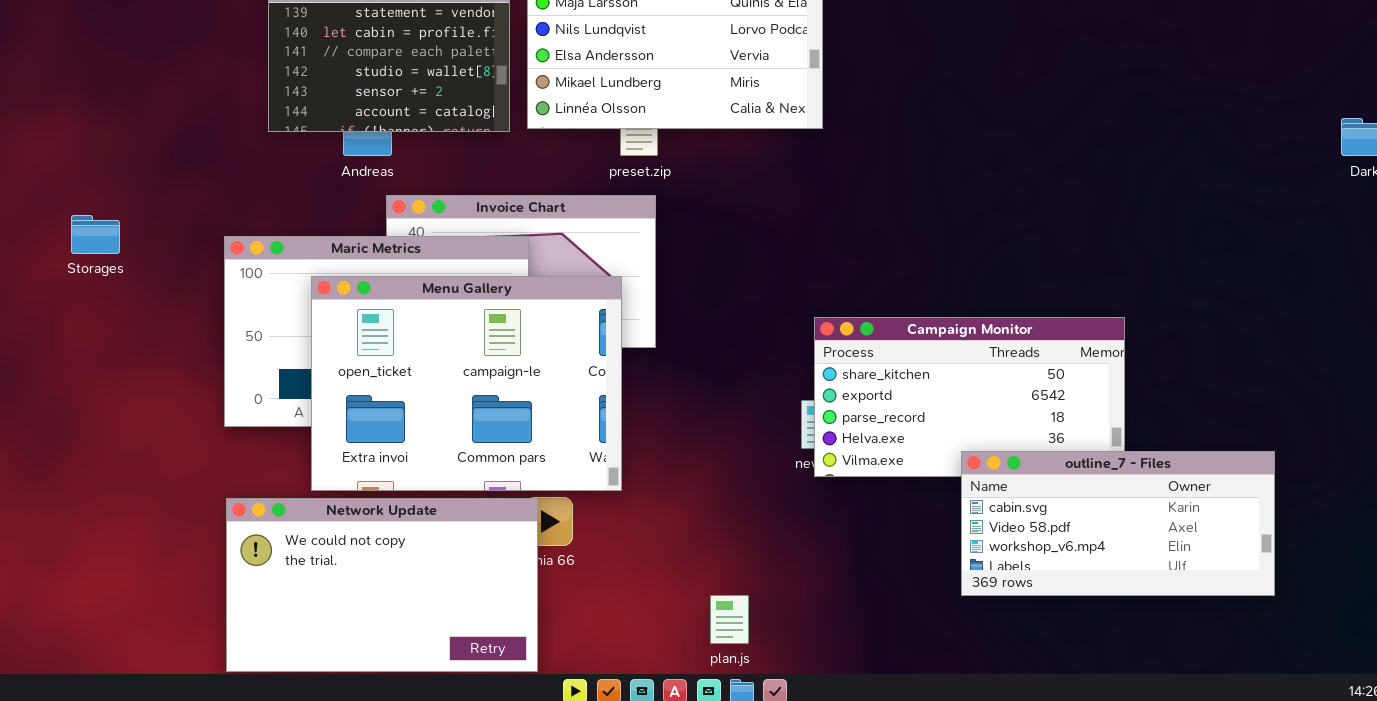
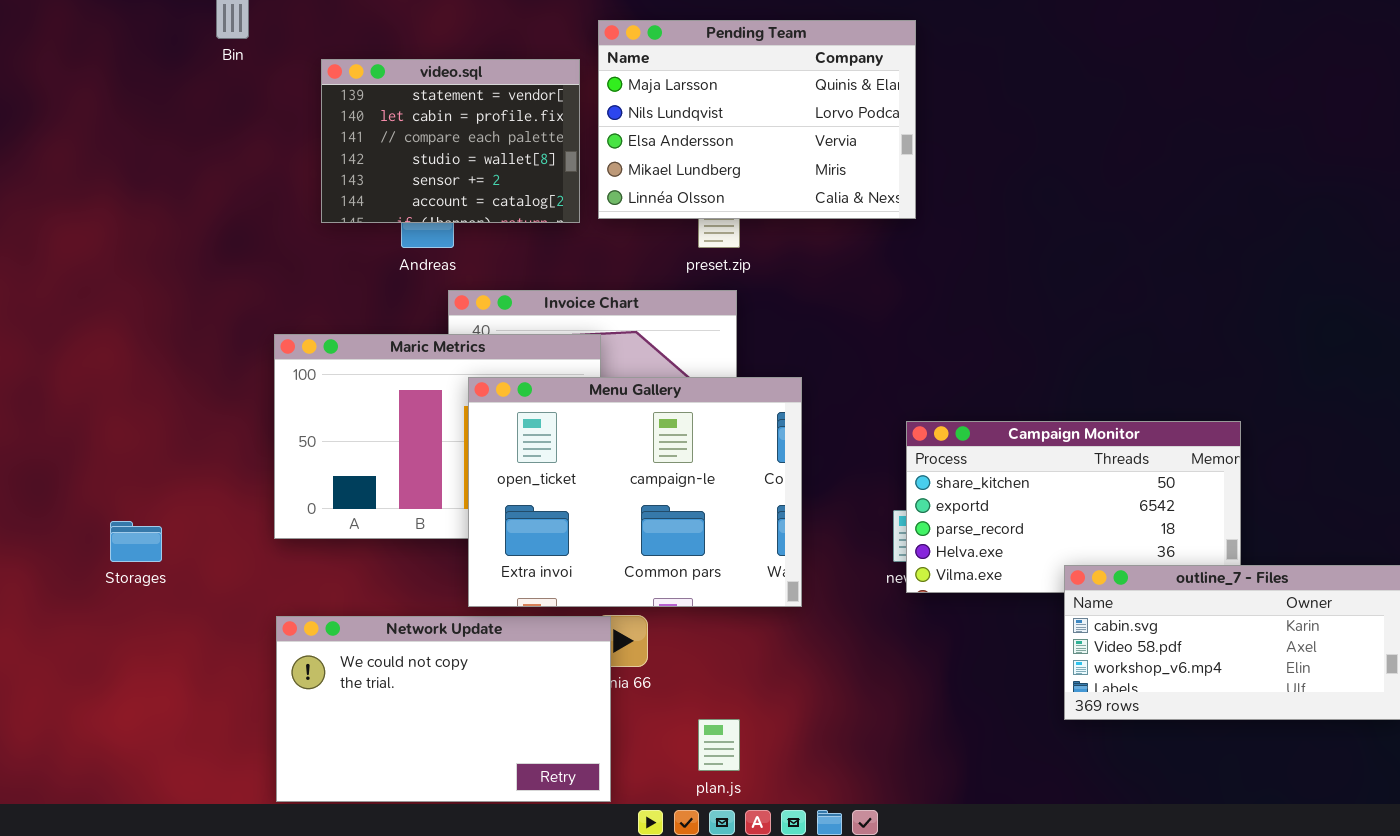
Storages: [71,215,120,254] -> [110,521,162,562], moved
Menu Gallery: [311,276,622,491] -> [468,377,802,607], moved
plan.js: [710,595,749,644] -> [698,719,740,771], moved

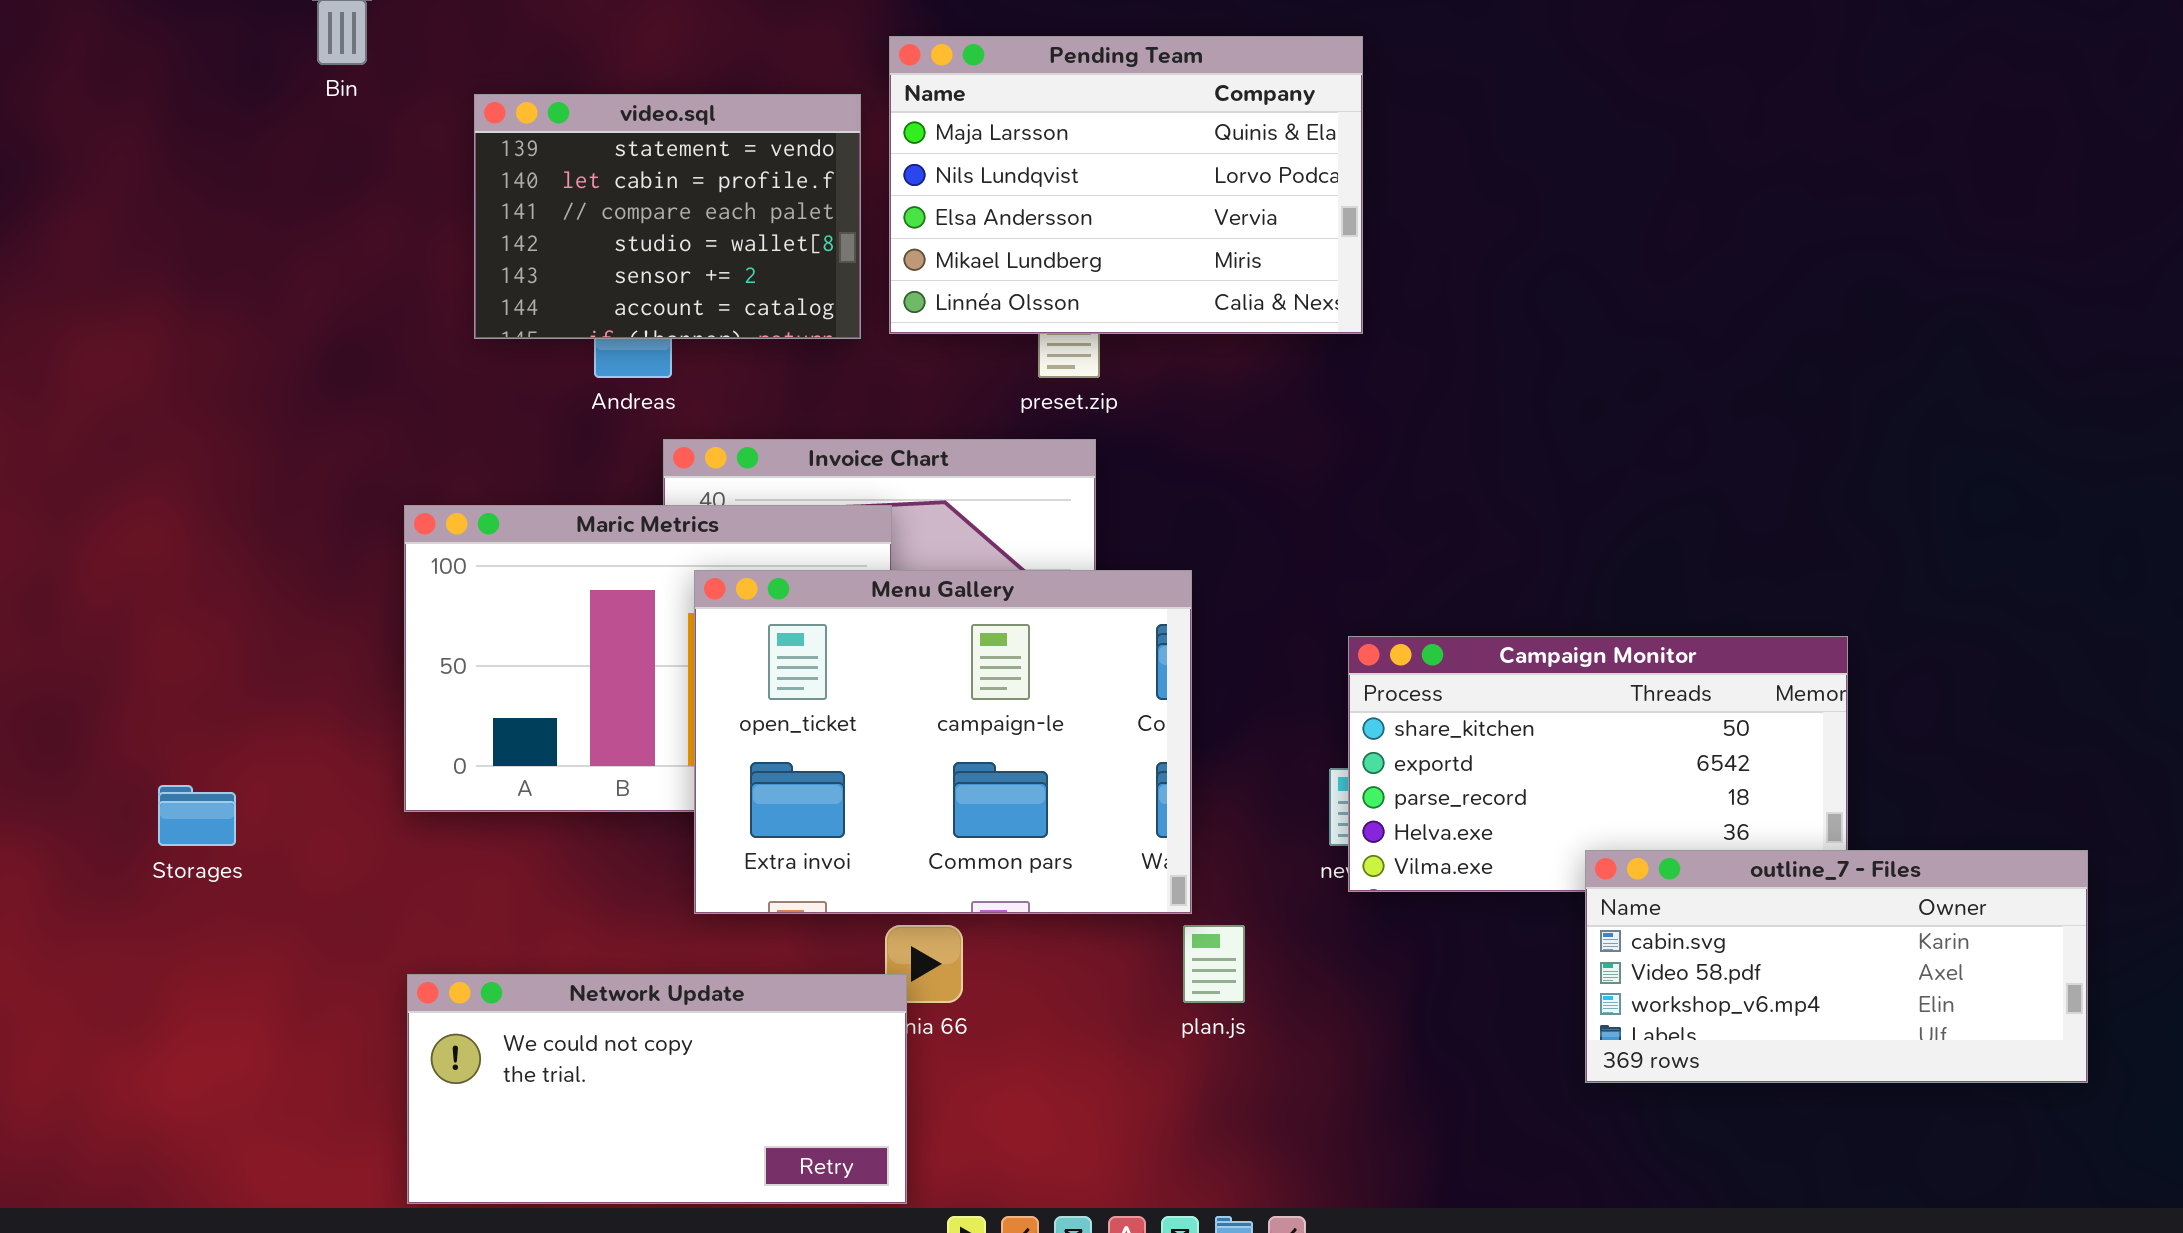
Network Update: [276,616,611,802] -> [407,974,907,1204], resized
plan.js: [698,719,740,771] -> [1183,925,1245,1003], moved

